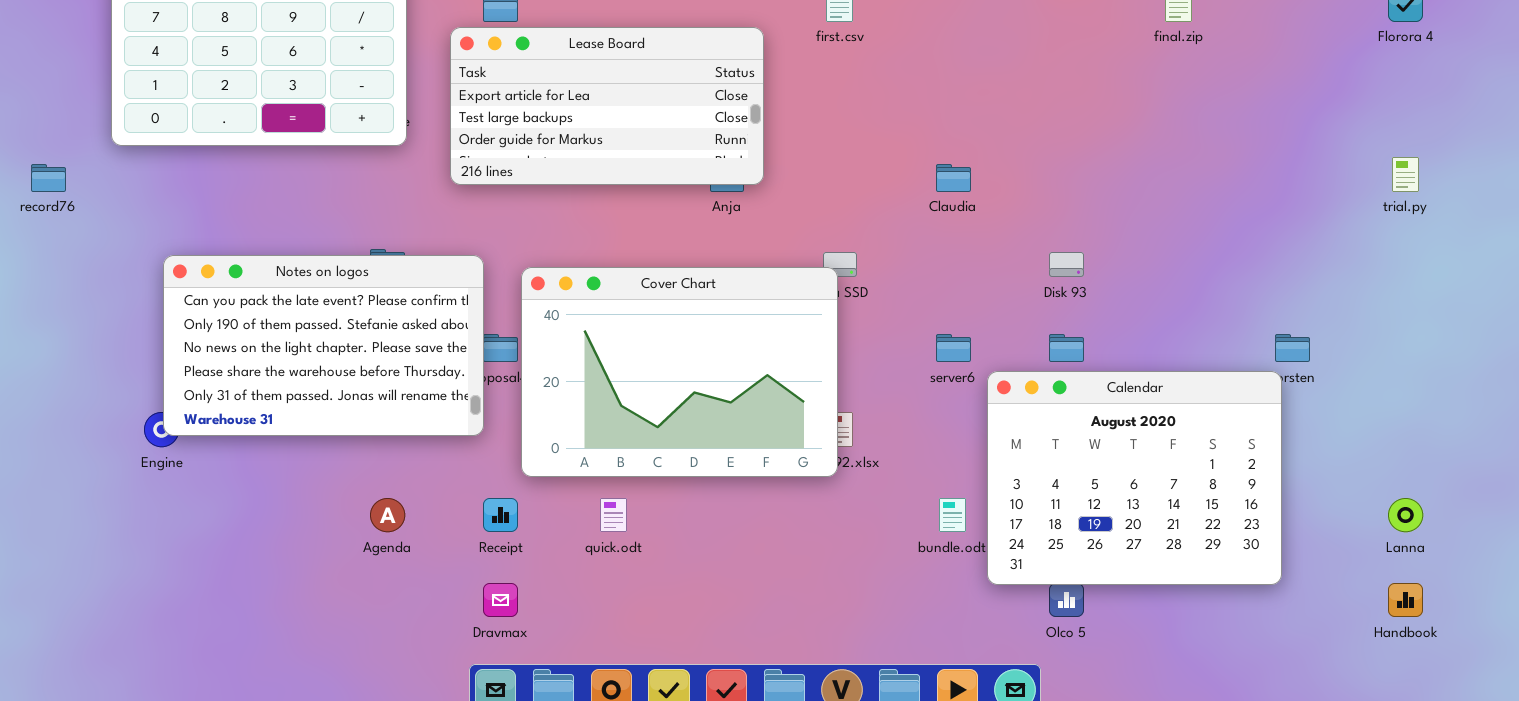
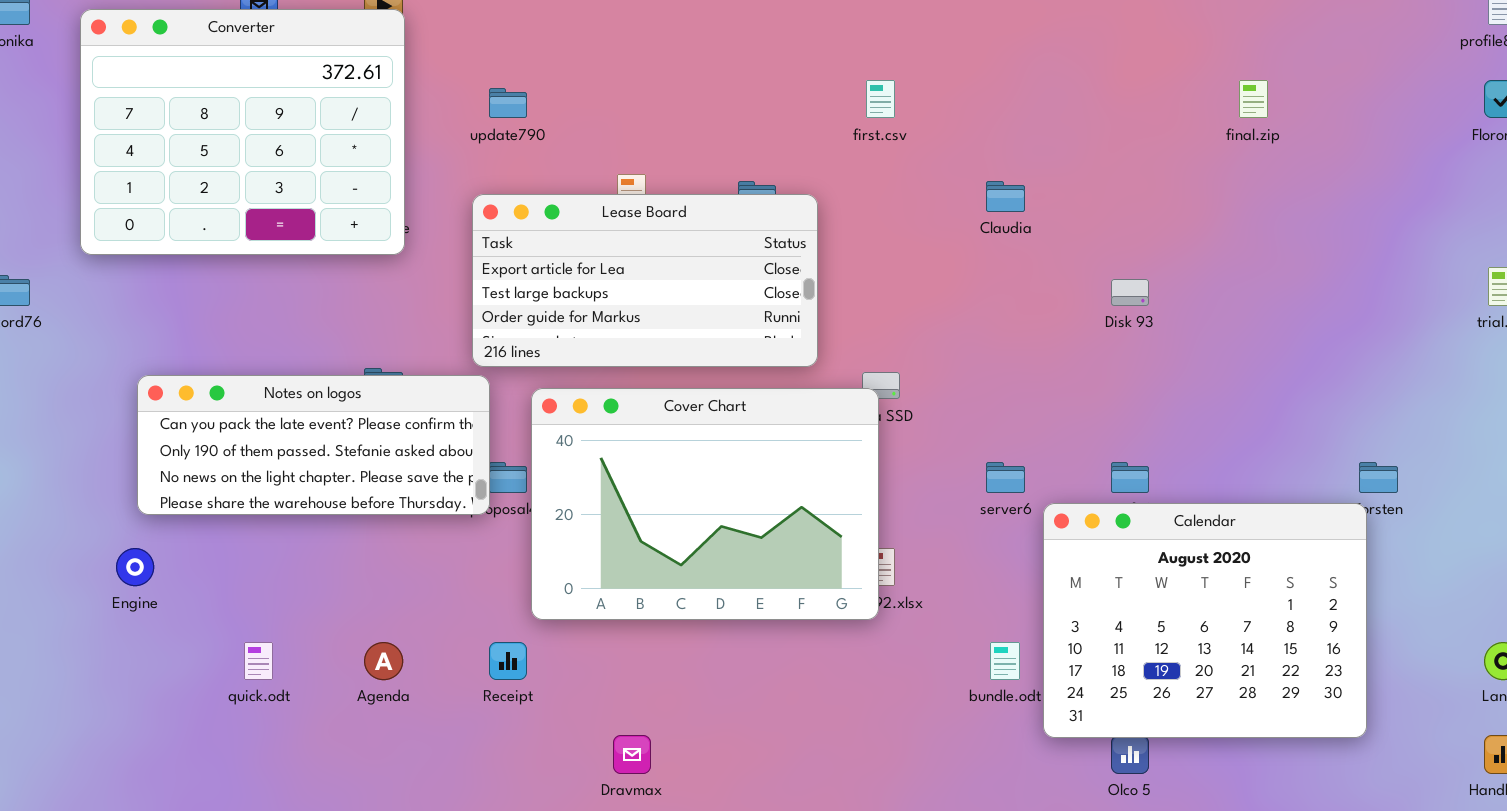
Lease Board: [450,27,764,185] -> [472,194,818,367], moved
Claudia: [936,164,971,192] -> [986,181,1025,212], moved
Disk 93: [1049,252,1084,277] -> [1111,279,1149,306], moved
Notes on logos: [163,255,484,436] -> [137,375,490,515], resized
quick.odt: [600,498,627,532] -> [244,642,273,680], moved
Dravmax: [483,583,518,617] -> [613,735,651,774], moved

